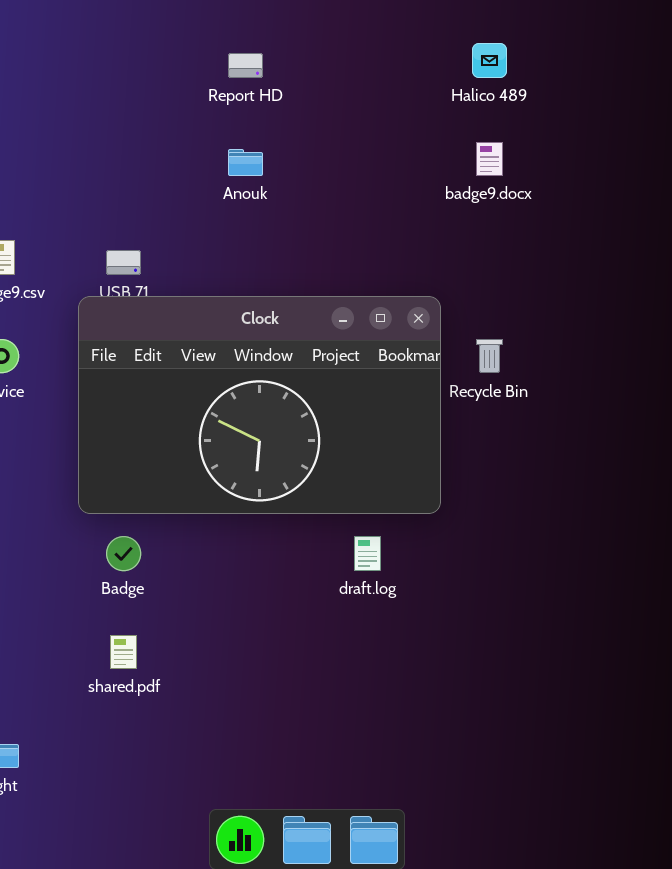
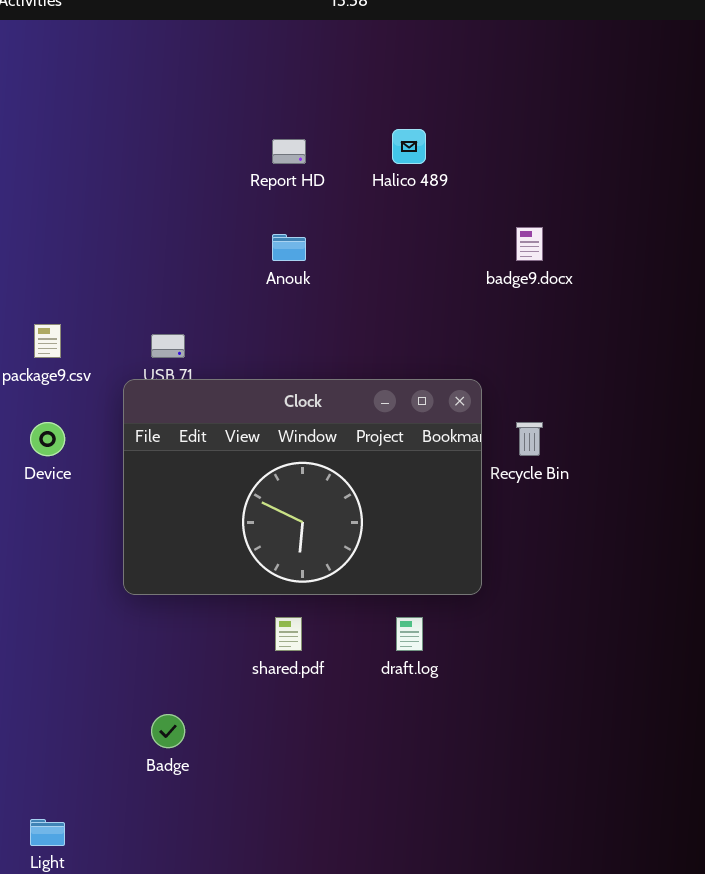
Halico 489: [472,43,507,78] -> [392,129,426,164], moved
Badge: [106,536,141,571] -> [151,714,185,748], moved
shared.pdf: [110,635,137,669] -> [275,617,302,651], moved

